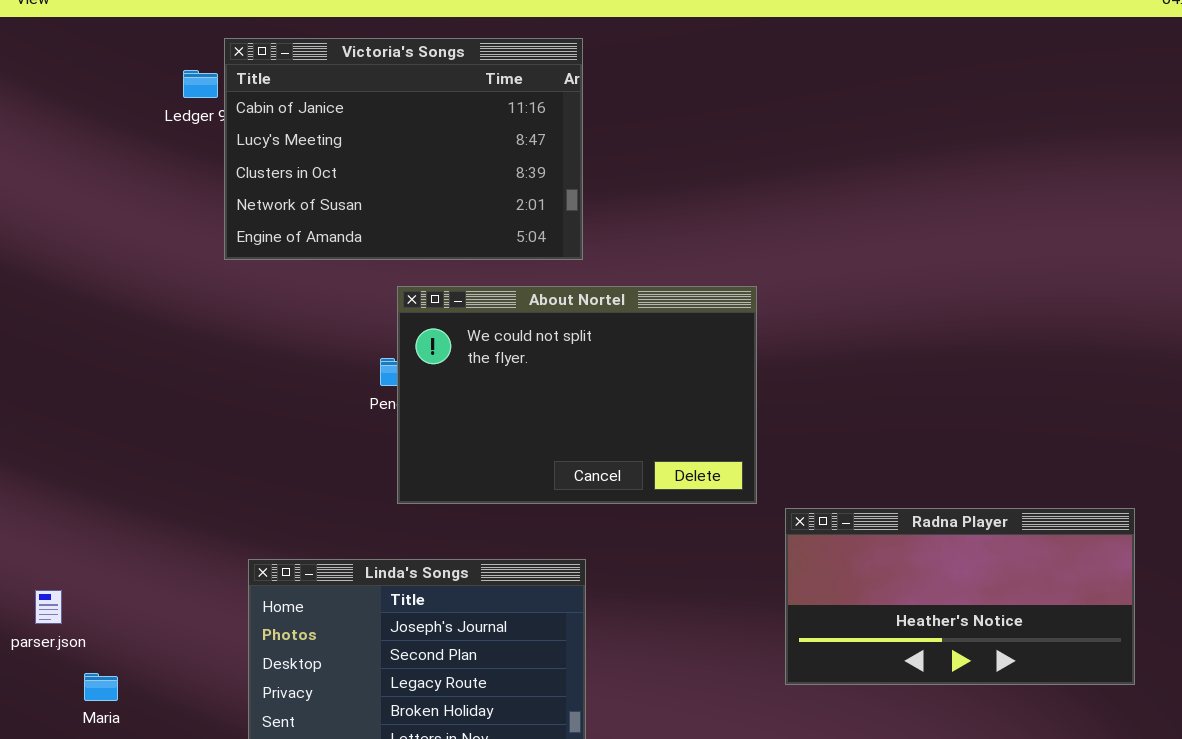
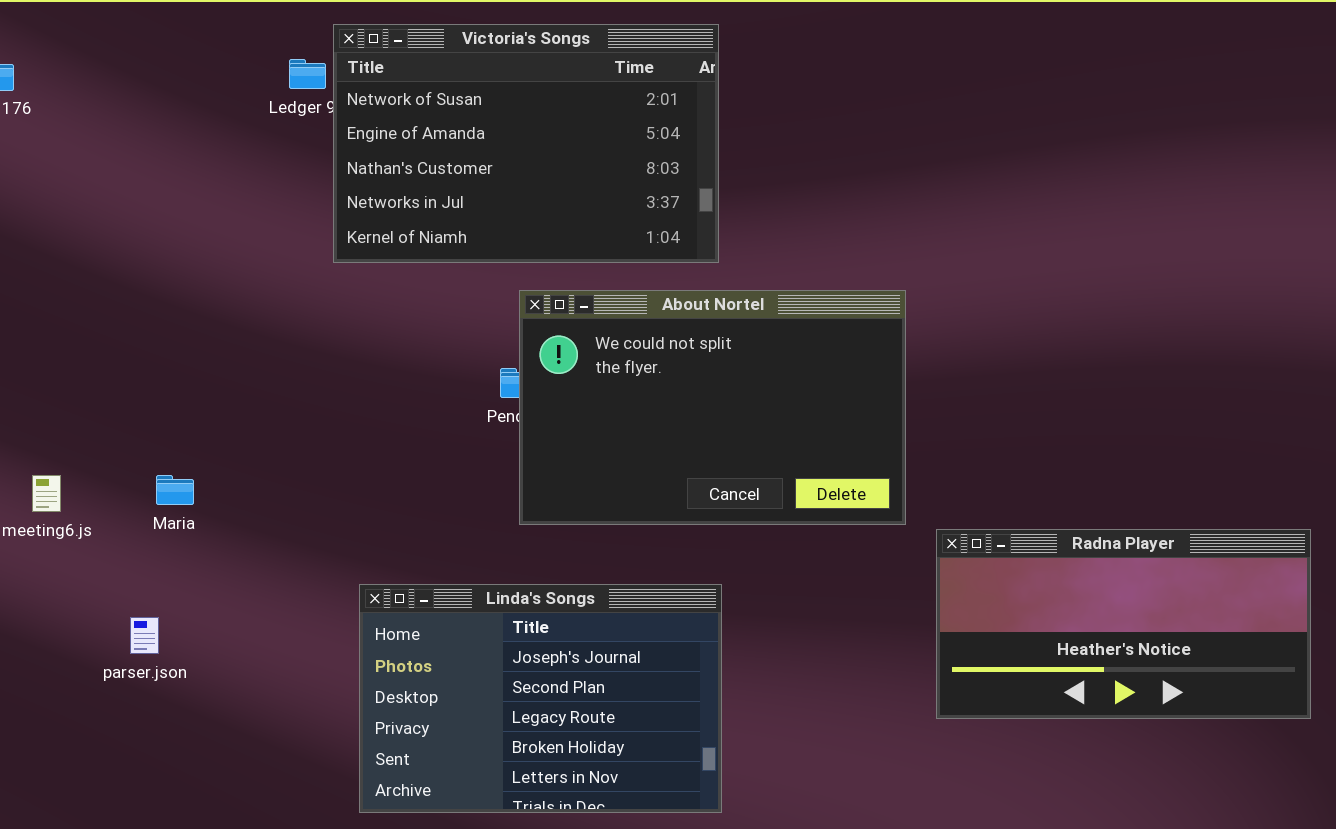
Victoria's Songs: [224,38,583,260] -> [333,24,719,263], scrolled down 3 rows
Maria: [84,673,118,701] -> [156,475,194,505], moved

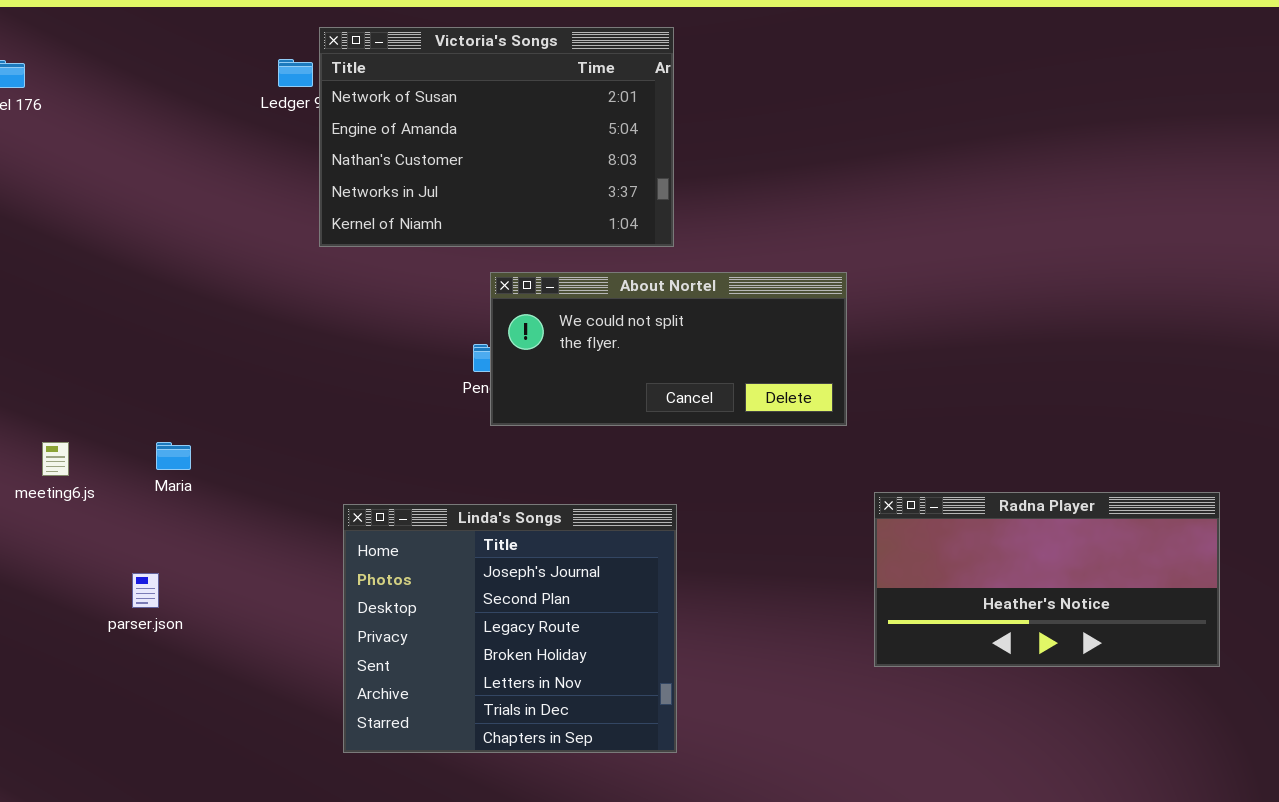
About Nortel: [519,290,906,525] -> [490,272,847,426], resized
Linda's Songs: [359,584,722,813] -> [343,504,677,753], resized

